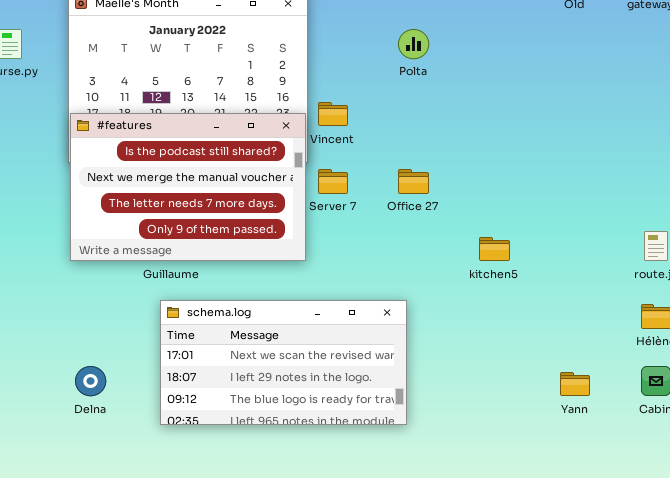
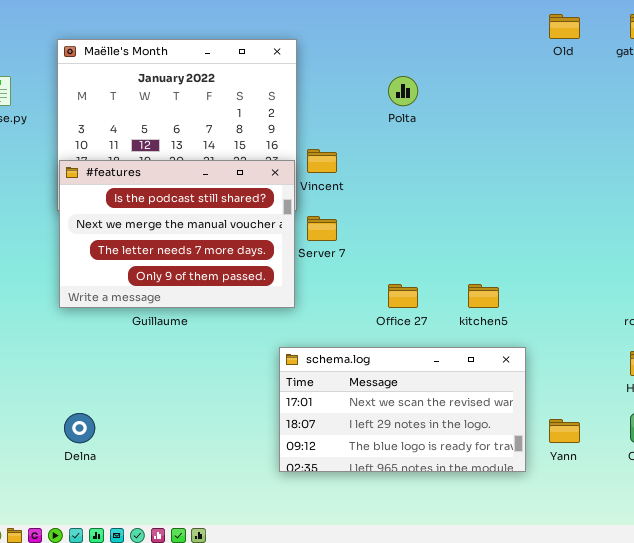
Office 27: [398,169,429,194] -> [388,284,418,308], moved
schema.log: [160,300,407,425] -> [279,347,526,472], moved

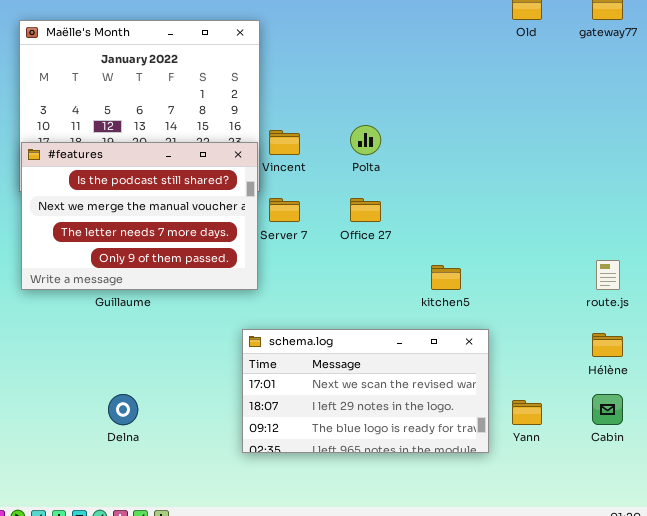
Polta: [388,76,418,106] -> [350,125,381,155], moved
Office 27: [388,284,418,308] -> [350,198,381,222], moved
Delna: [64,413,95,443] -> [108,394,138,425], moved

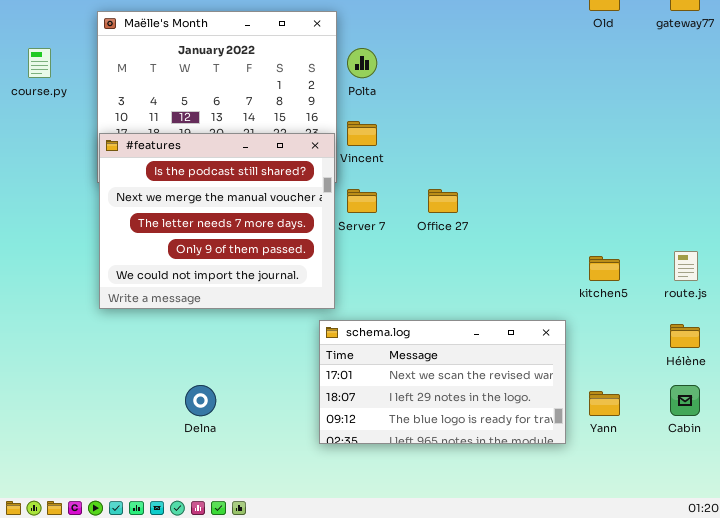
Polta: [350,125,381,155] -> [347,48,377,78], moved
#features: [21,142,258,290] -> [99,133,335,309], resized
kitchen5: [431,265,461,290] -> [589,256,620,281], moved

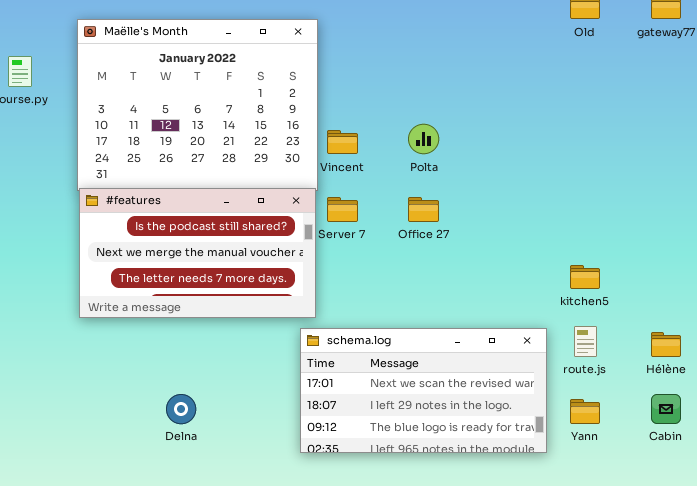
Polta: [347,48,377,78] -> [408,124,439,154], moved
#features: [99,133,335,309] -> [79,188,316,318], resized
route.js: [674,251,698,281] -> [574,326,597,357], moved

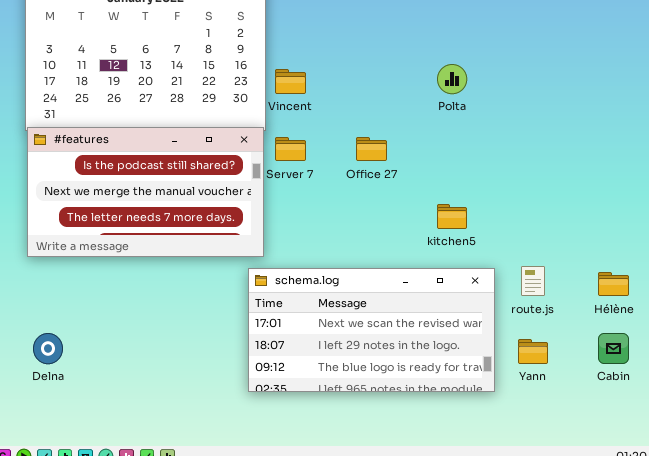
Polta: [408,124,439,154] -> [437,64,467,94], moved
kitchen5: [570,265,600,289] -> [437,204,467,229], moved
Delna: [166,394,196,424] -> [33,333,63,364], moved

